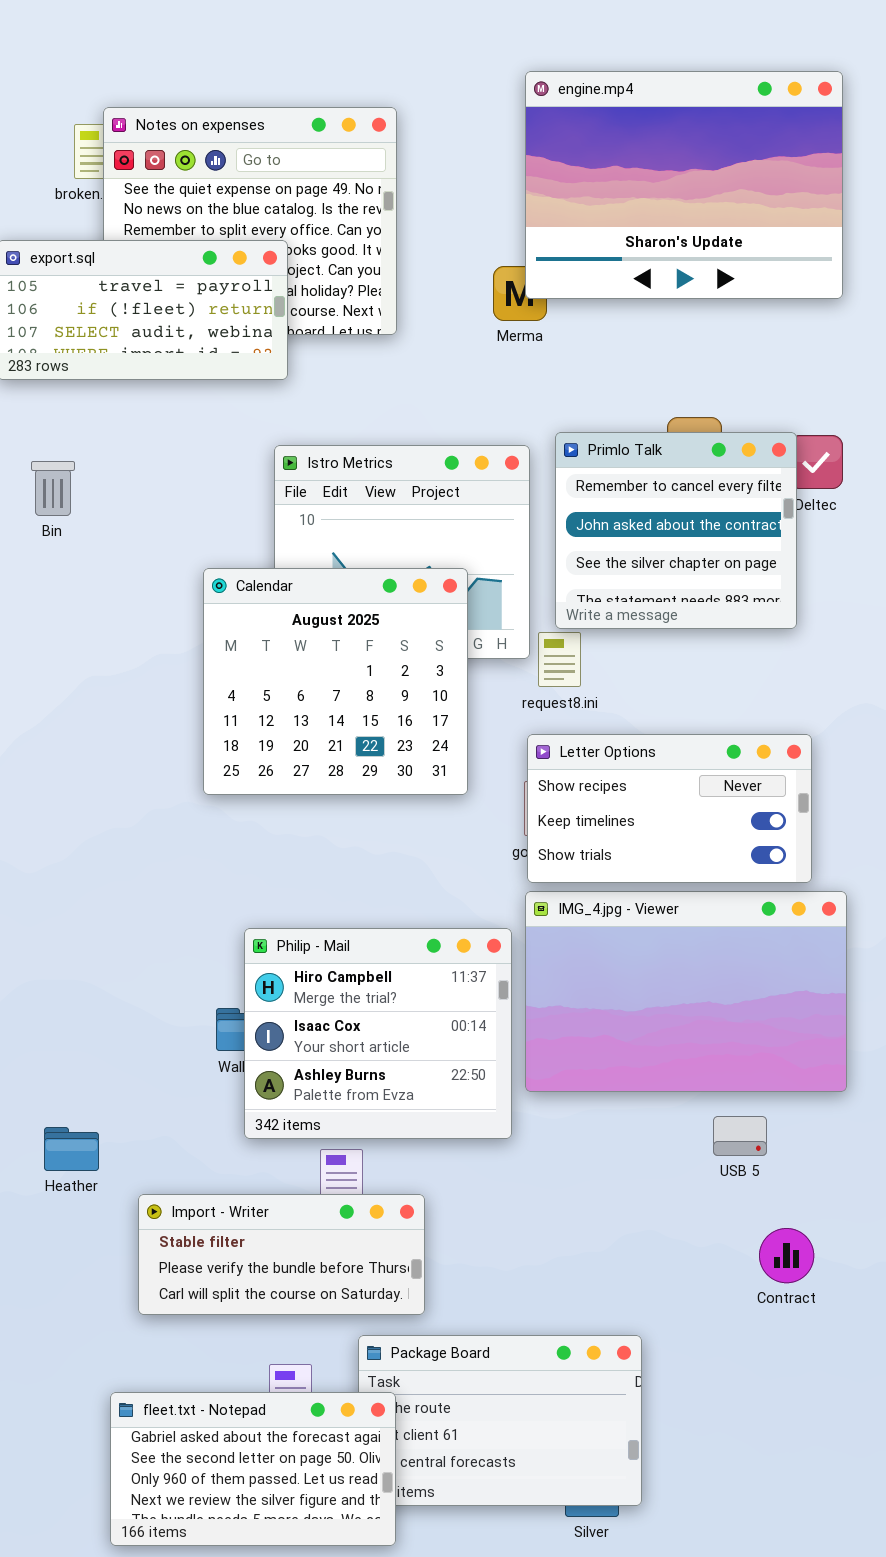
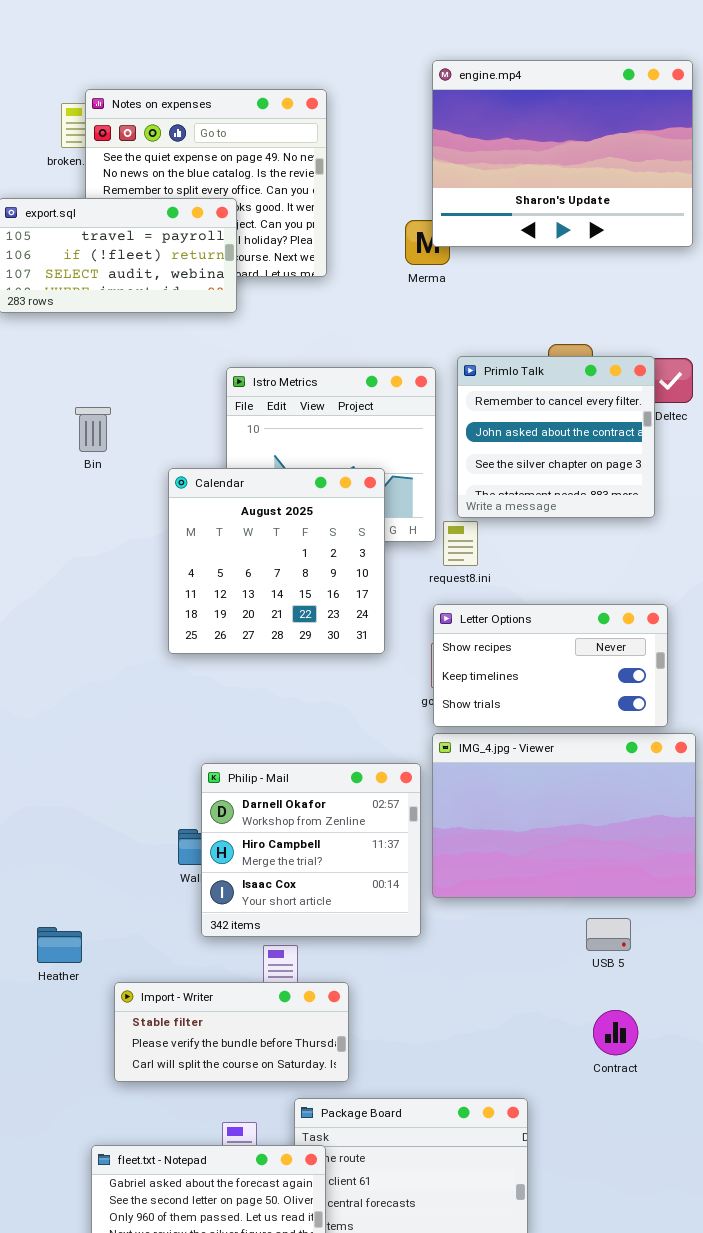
Bin: [31,461,75,516] -> [75,407,111,452], moved
Philip - Mail: [244,928,512,1139] -> [201,763,421,937], scrolled up 1 row
Contract: [759,1228,814,1283] -> [593,1010,638,1055], moved

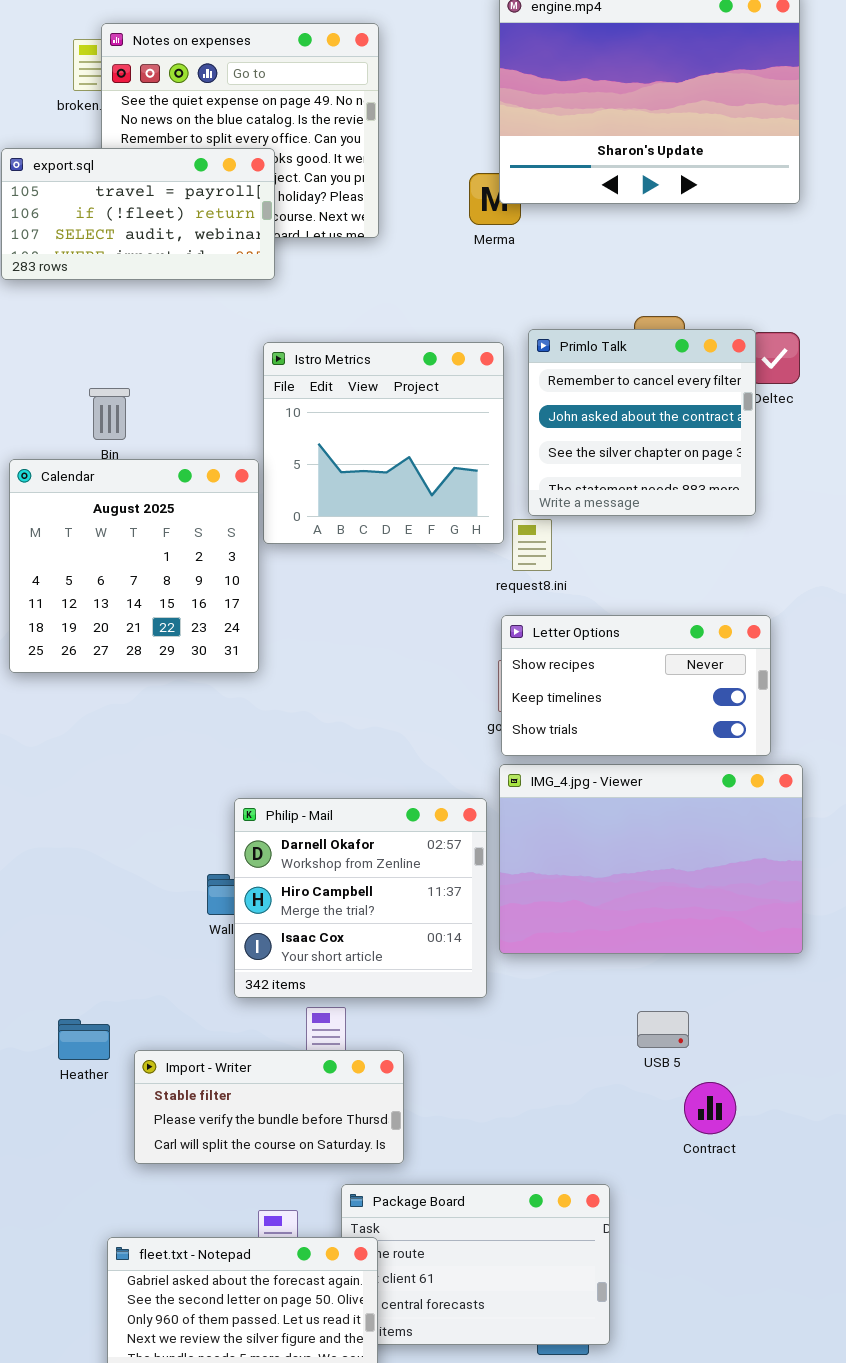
Calendar: [168,468,385,654] -> [9,459,259,673], moved
USB 5: [586,918,631,951] -> [637,1011,689,1048], moved
Heather: [37,927,82,963] -> [58,1019,110,1060], moved

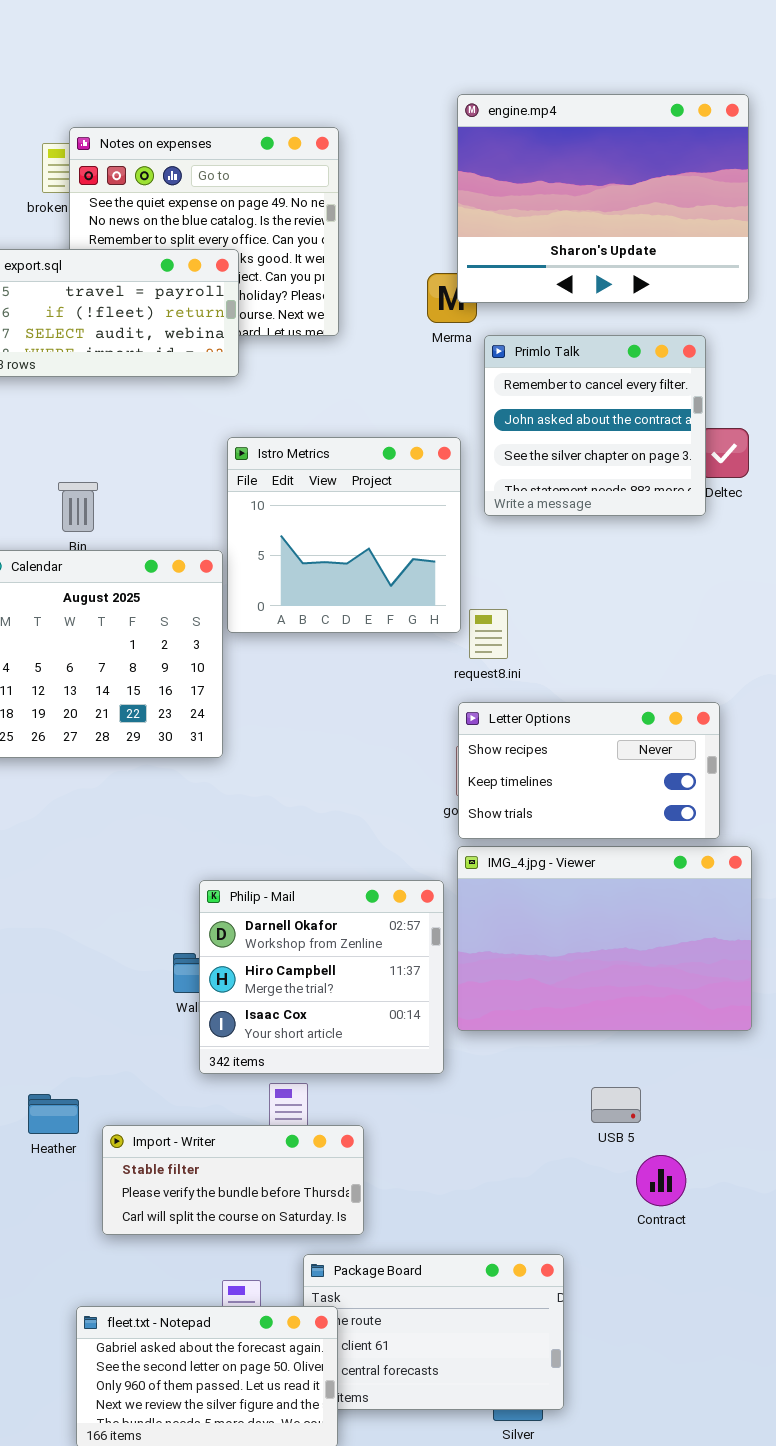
Primlo Talk: [528,329,756,516] -> [484,335,706,516], moved

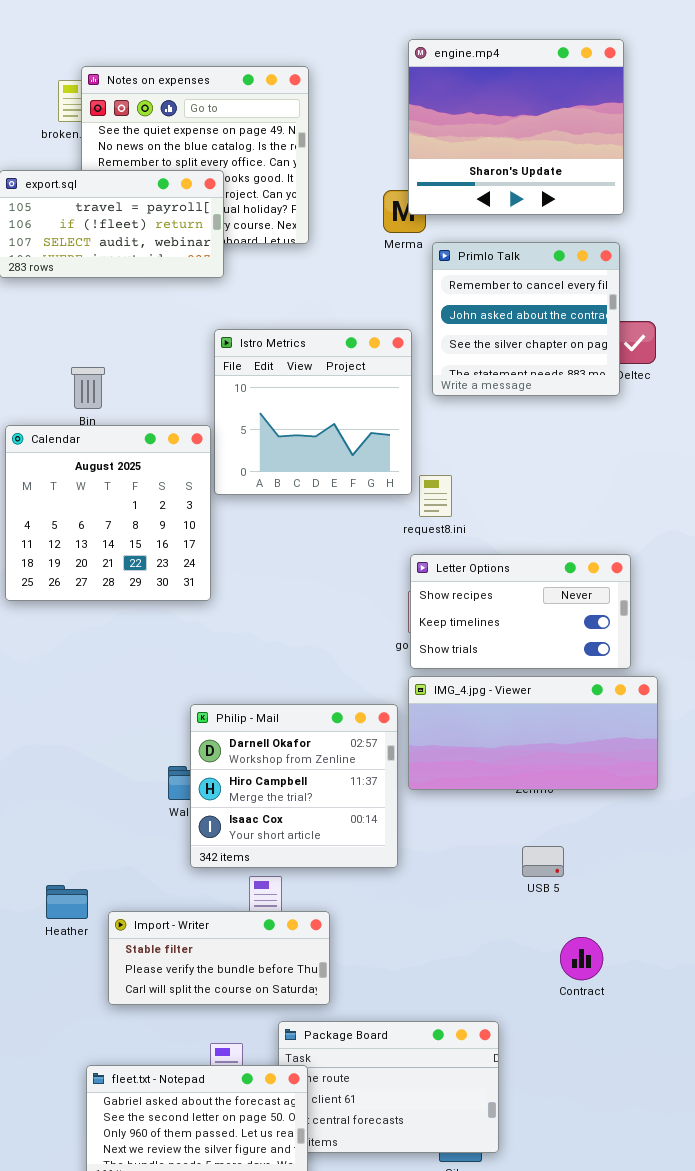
engine.mp4: [457,94,749,303] -> [408,39,624,215], resized
IMG_4.jpg - Viewer: [457,846,752,1031] -> [408,676,658,790], resized
USB 5: [591,1087,641,1123] -> [522,846,564,877], moved

